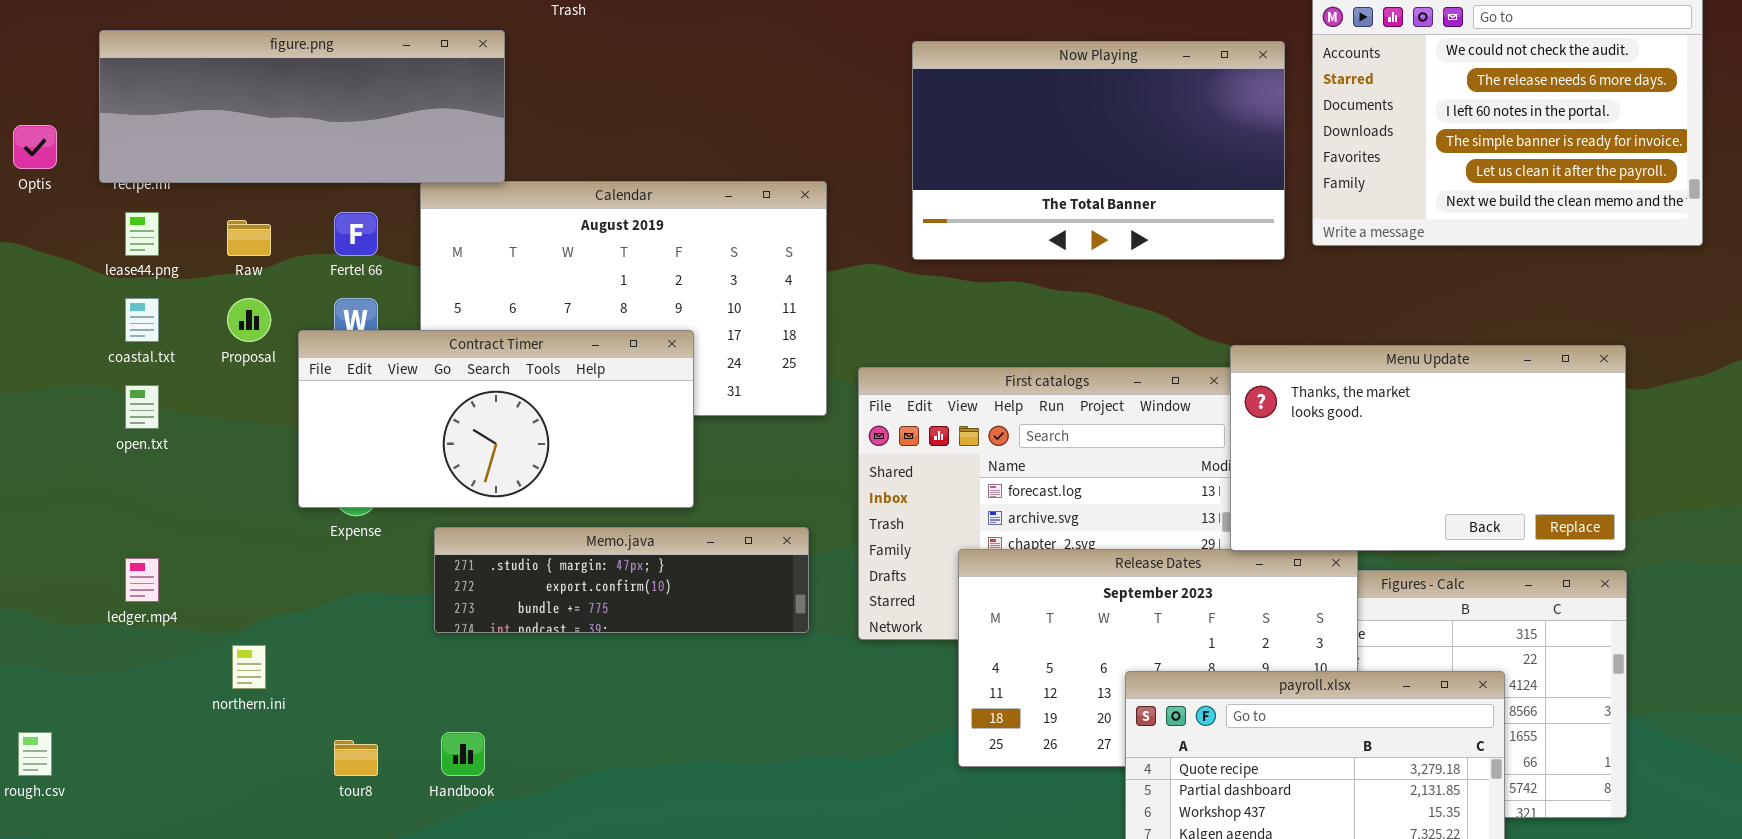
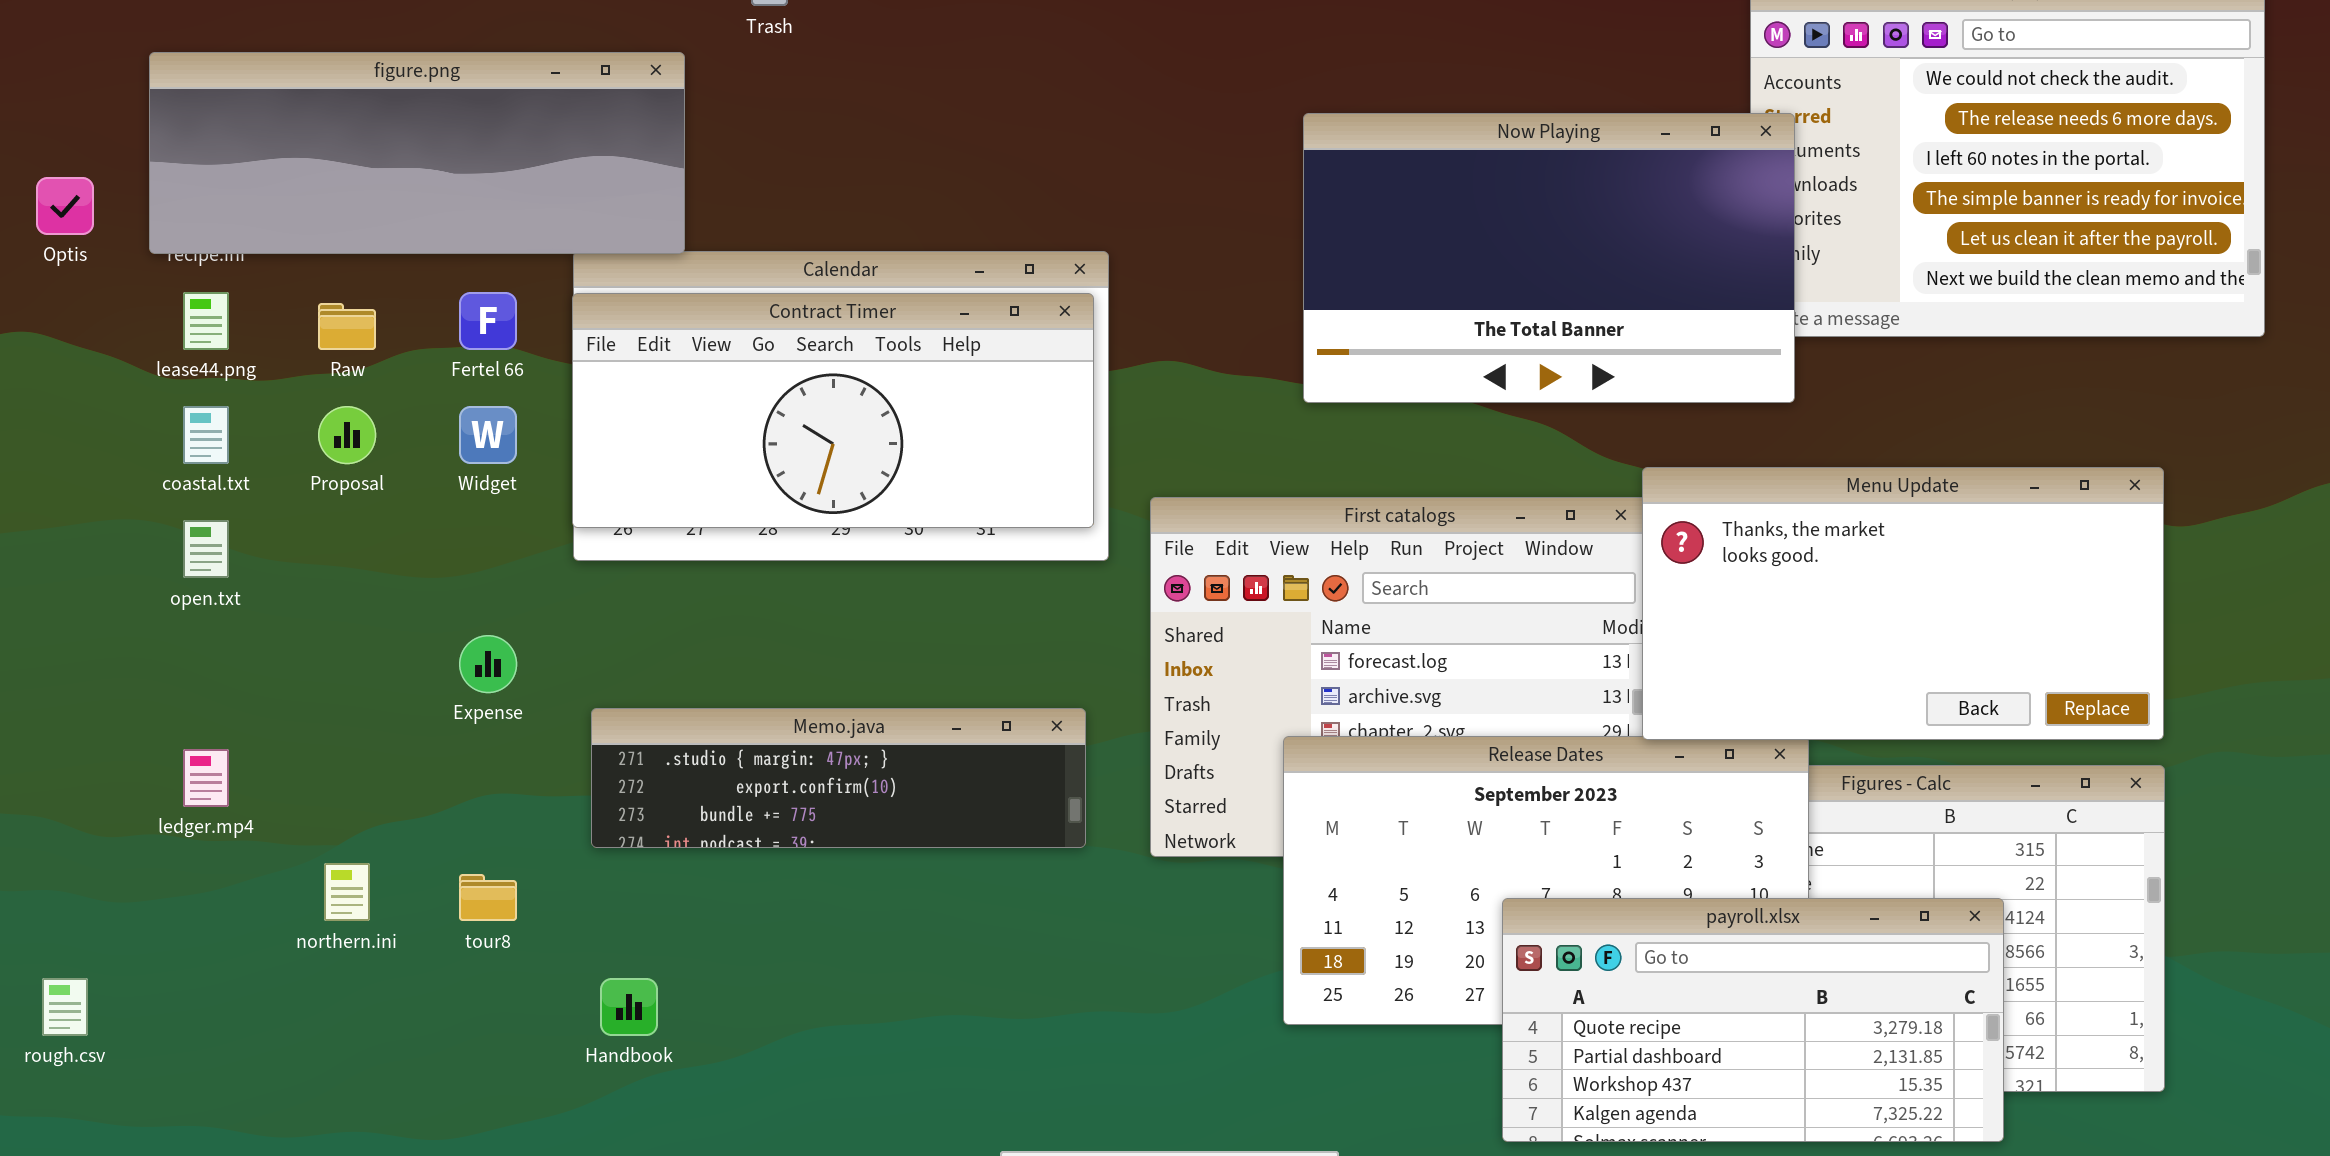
Now Playing: [912,41,1285,260] -> [1303,113,1795,403], moved
Contract Timer: [298,330,694,508] -> [572,293,1094,528], moved
tour8: [334,740,378,776] -> [459,874,517,921], moved

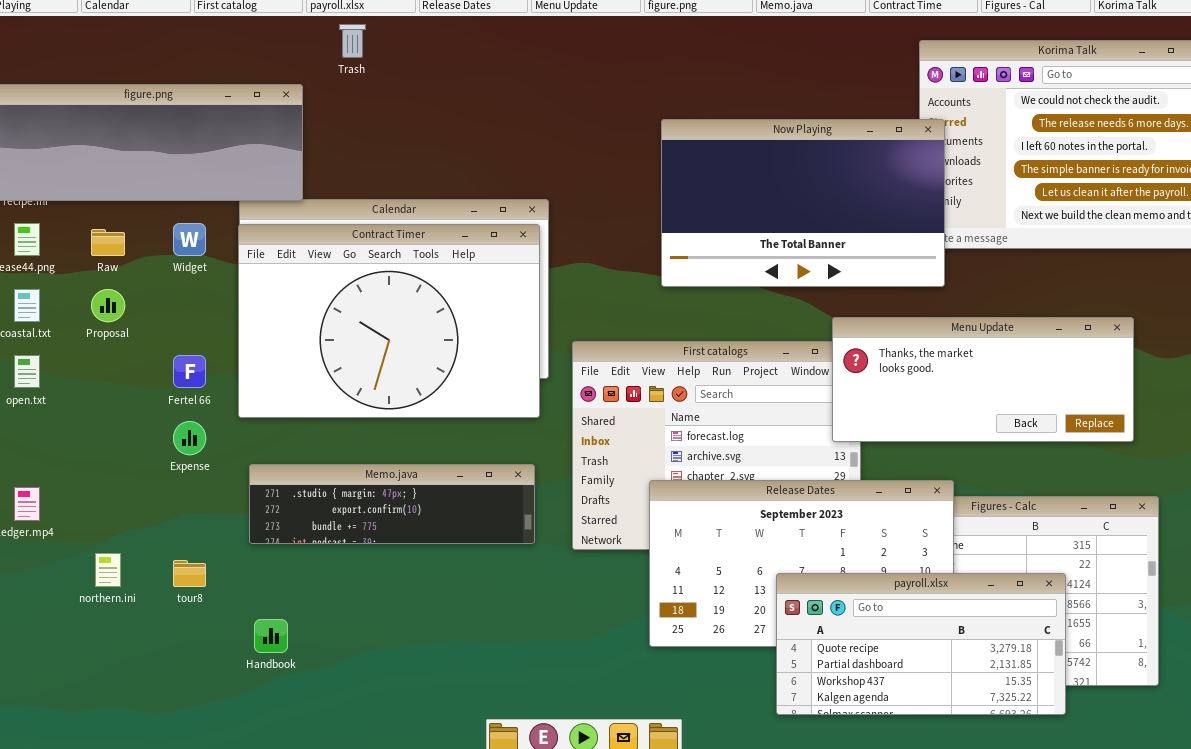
Fertel 66: [459,292,517,350] -> [173,355,206,388], moved
Contract Timer: [572,293,1094,528] -> [238,224,540,418], resized
Widget: [459,406,517,464] -> [173,223,206,256], moved
Menu Update: [1642,467,2164,740] -> [832,317,1134,442], moved, resized

